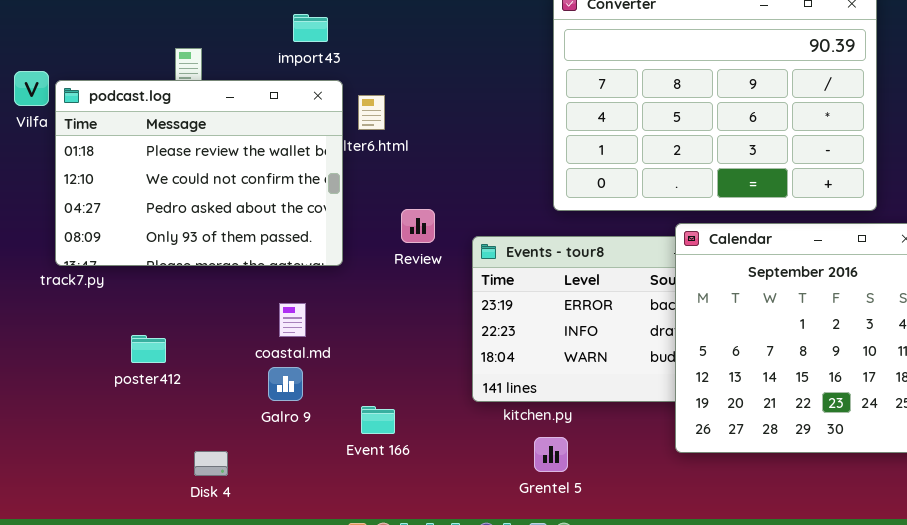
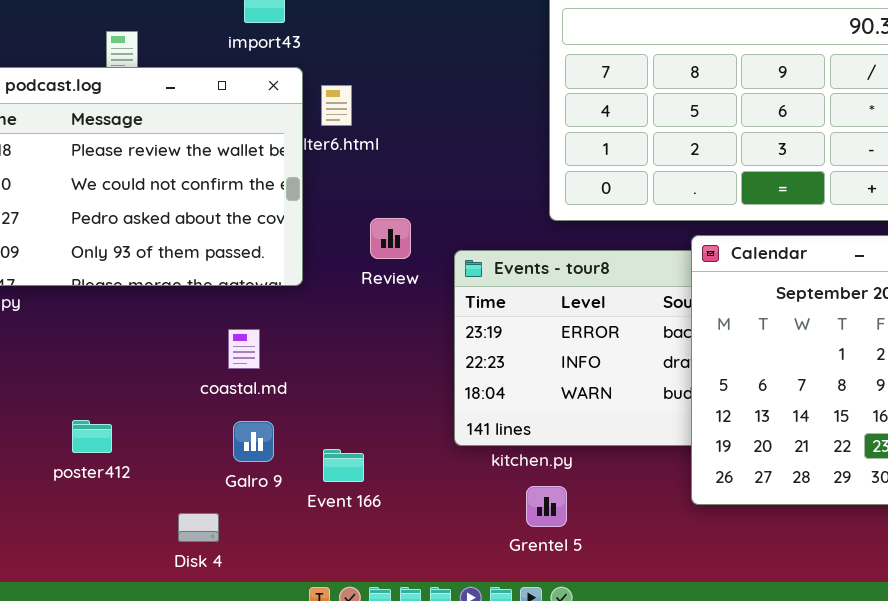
poster412: [131,335,166,363] -> [72,420,112,453], moved
Galro 9: [268,367,303,401] -> [233,421,274,462], moved
Disk 4: [194,451,228,476] -> [178,513,219,542], moved

